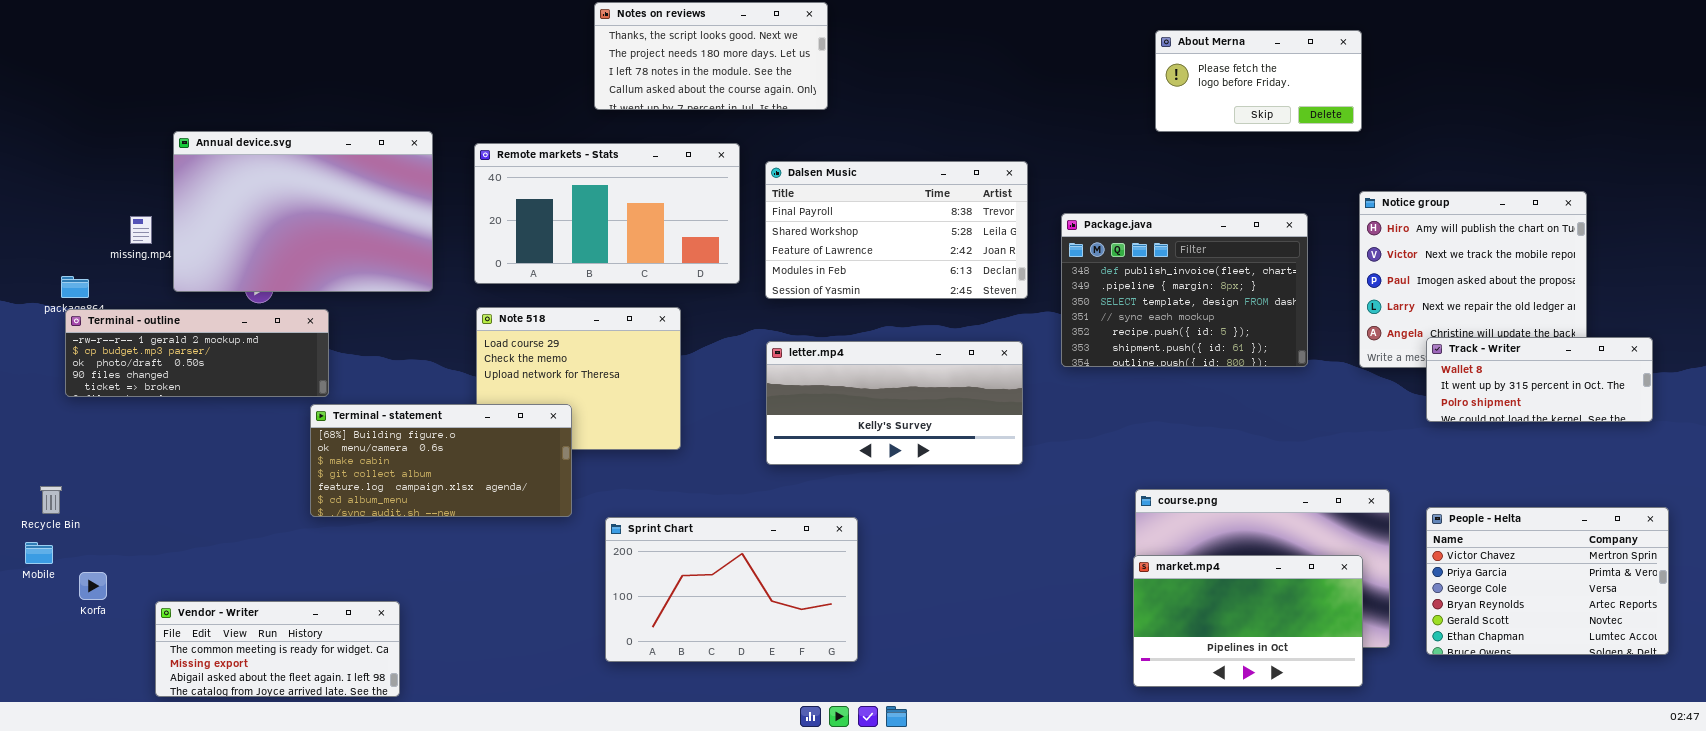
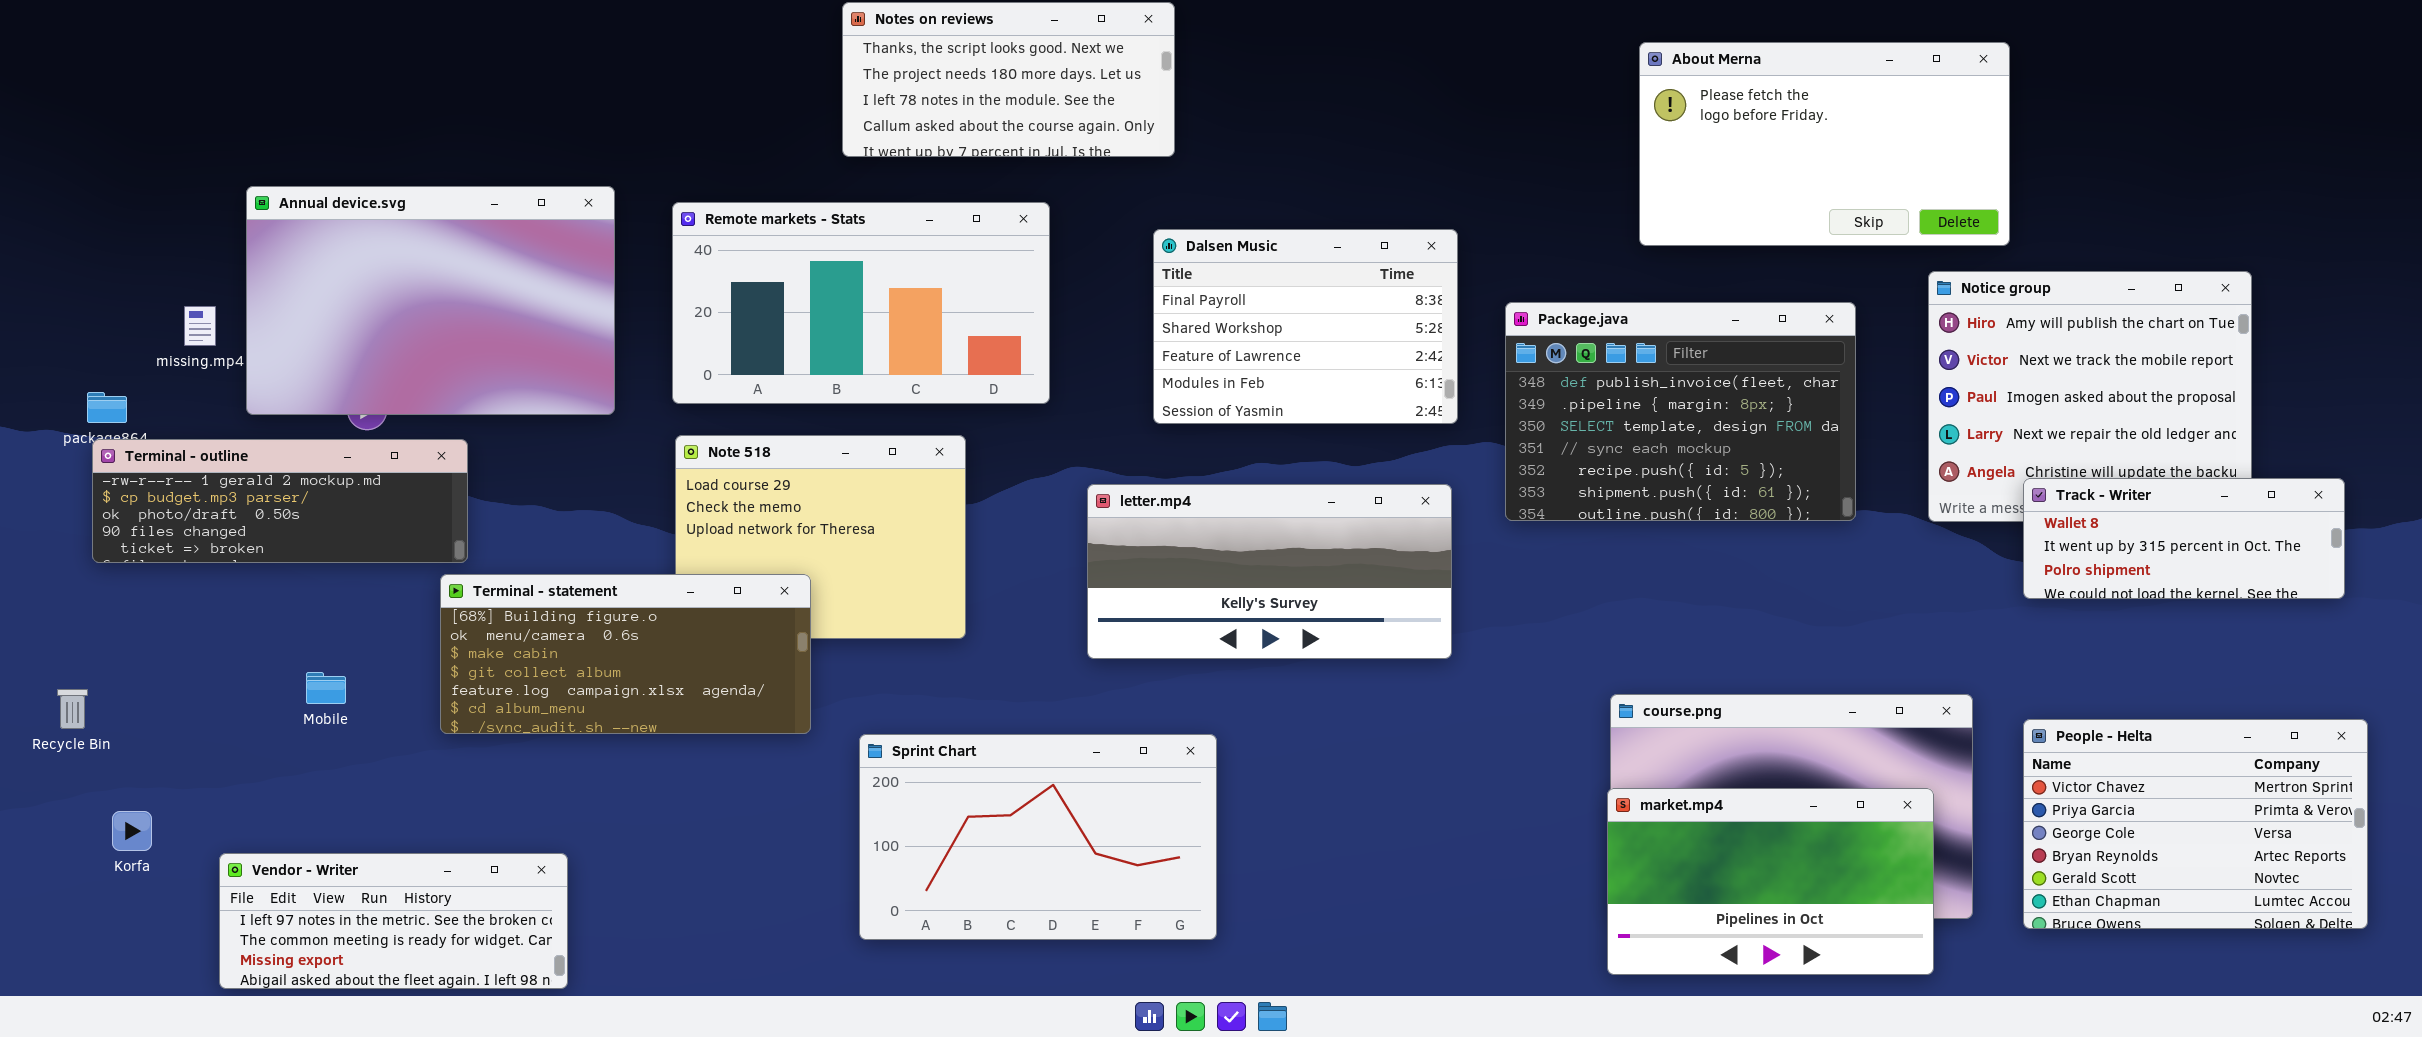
About Merna: [1155,30,1362,132] -> [1639,42,2010,246], resized
Dalsen Music: [765,161,1028,299] -> [1153,229,1458,424], resized
Mobile: [25,542,53,564] -> [306,672,346,704], moved
Vendor - Writer: [155,601,400,697] -> [219,853,568,989], scrolled up 1 row

